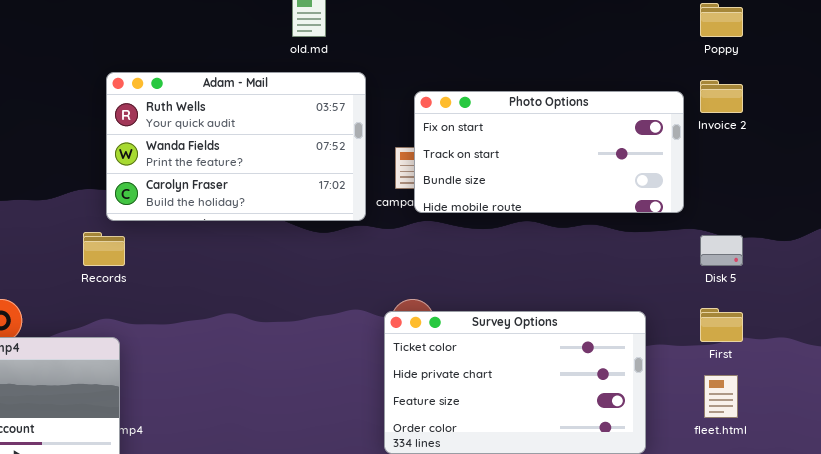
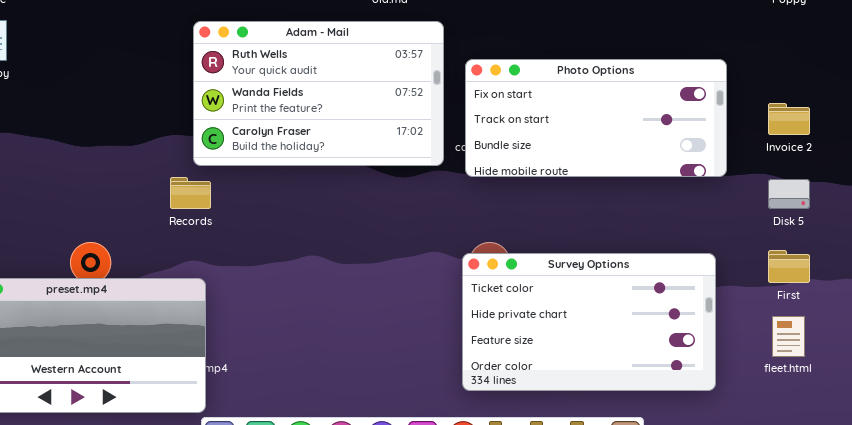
Invoice 2: [700,80,743,113] -> [768,103,810,135], moved
Photo Options: [414,91,684,213] -> [465,59,727,177], moved

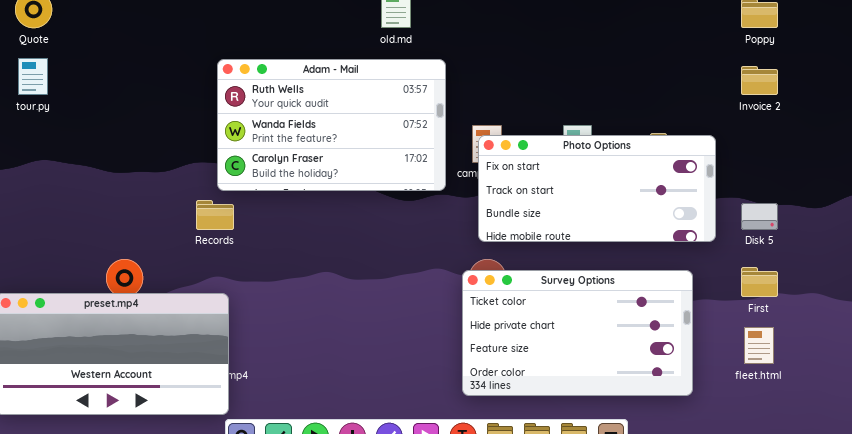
Photo Options: [465,59,727,177] -> [478,135,716,242], moved
Invoice 2: [768,103,810,135] -> [741,66,778,95], moved

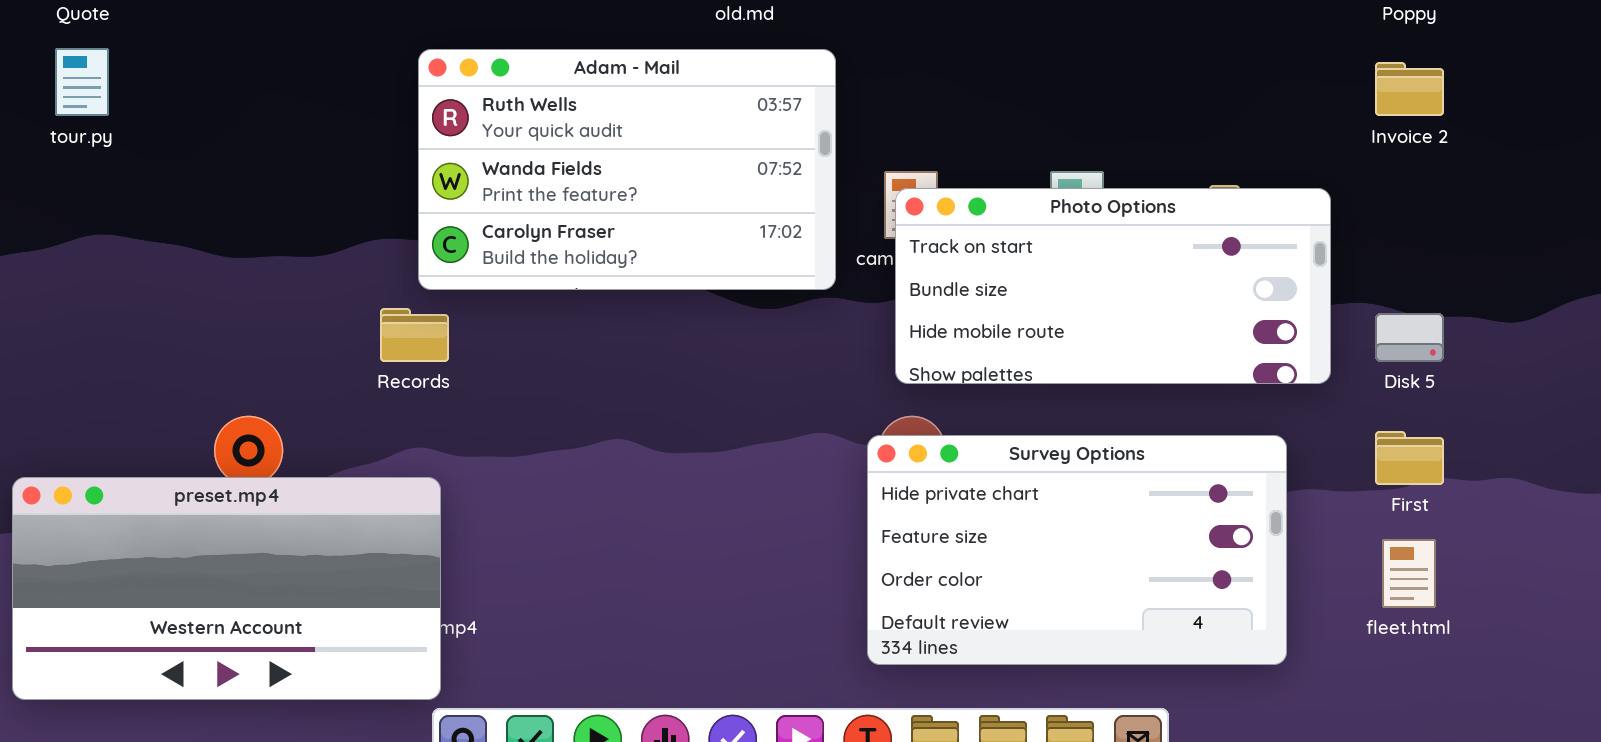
Photo Options: [478,135,716,242] -> [895,188,1331,384], scrolled down 1 row
Survey Options: [462,270,693,396] -> [867,435,1287,665], scrolled down 1 row

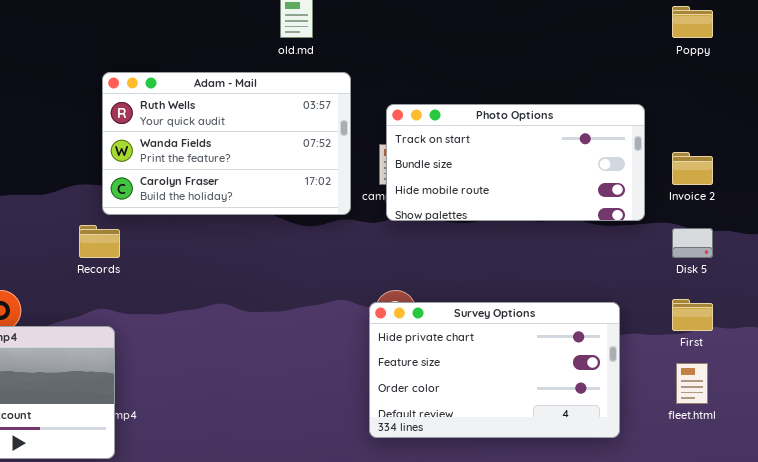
Invoice 2: [1375,62,1444,116] -> [672,152,713,185], moved
Photo Options: [895,188,1331,384] -> [386,104,645,221], moved

